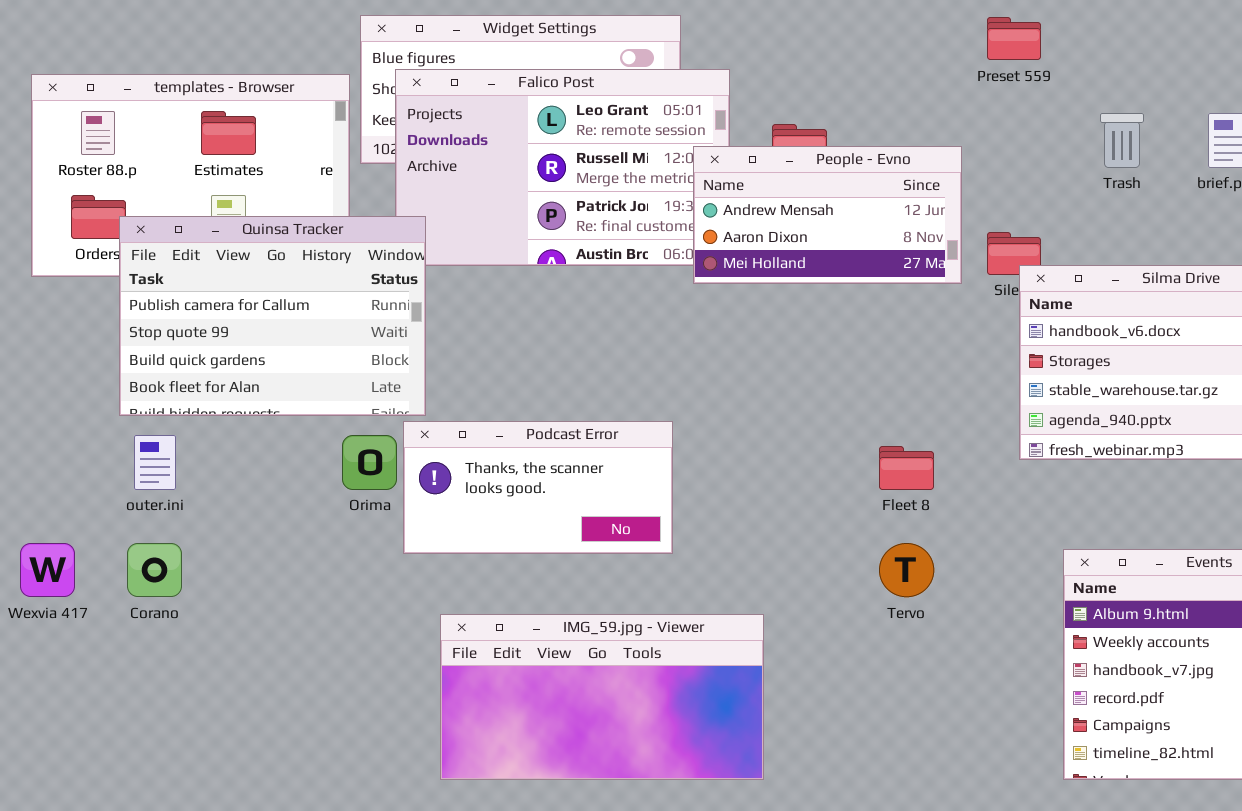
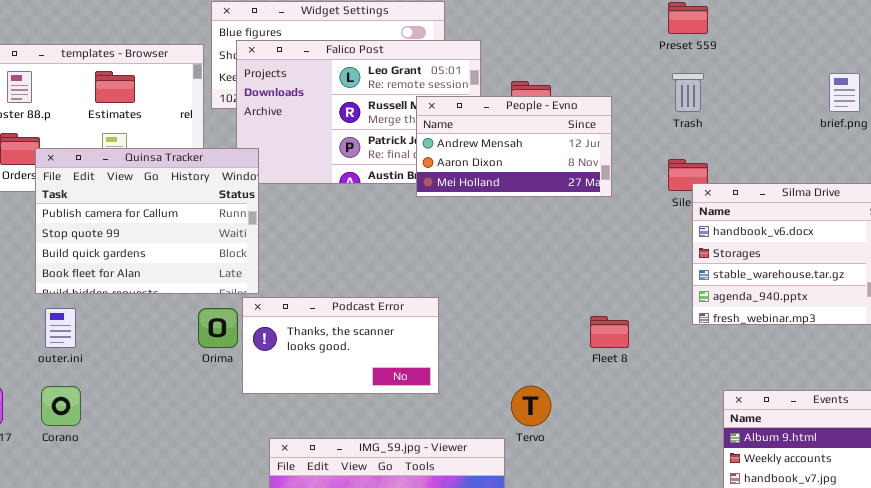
Trash: [1100,113,1144,168] -> [672,73,704,112], moved
People - Evno: [693,146,962,284] -> [416,96,612,197], moved
Tervo: [879,543,934,597] -> [511,386,551,426], moved

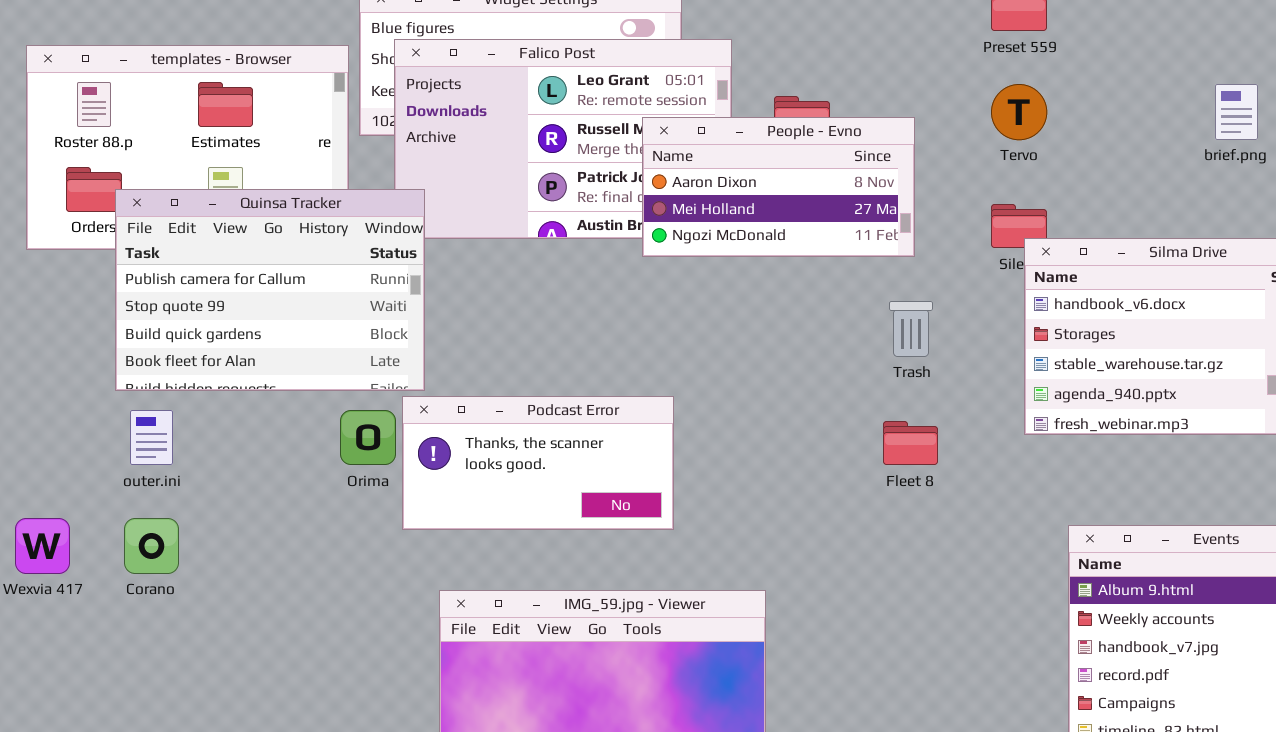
Trash: [672,73,704,112] -> [889,301,933,357], moved
People - Evno: [416,96,612,197] -> [642,117,915,257], scrolled down 1 row
Tervo: [511,386,551,426] -> [991,84,1047,140], moved

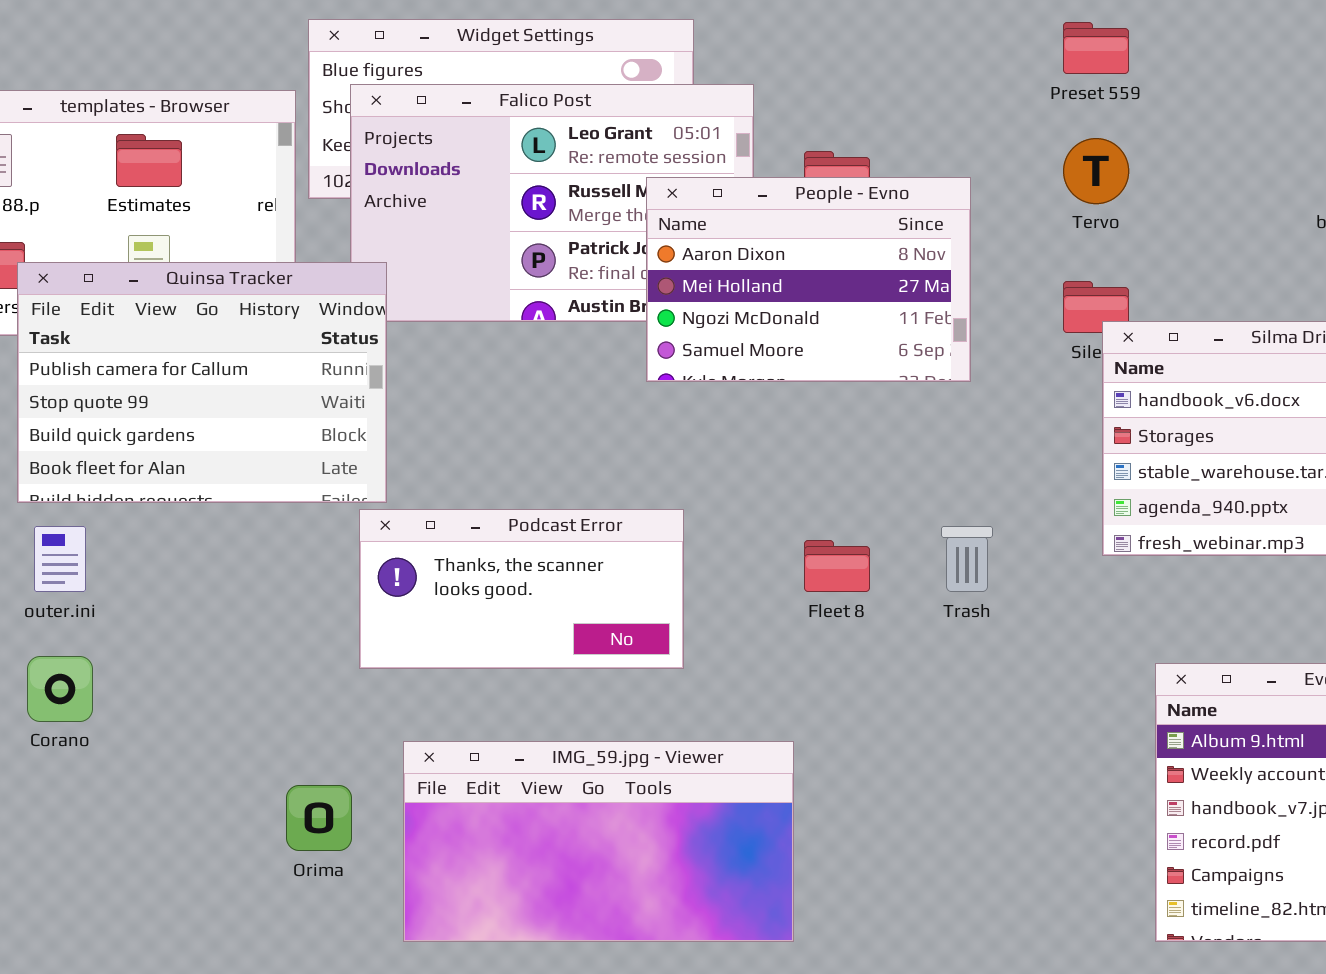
People - Evno: [642,117,915,257] -> [646,177,971,382], resized
Trash: [889,301,933,357] -> [941,526,993,592], moved
Orima: [340,410,396,465] -> [286,785,352,851], moved
Fleet 8: [883,421,938,465] -> [804,540,870,592], moved

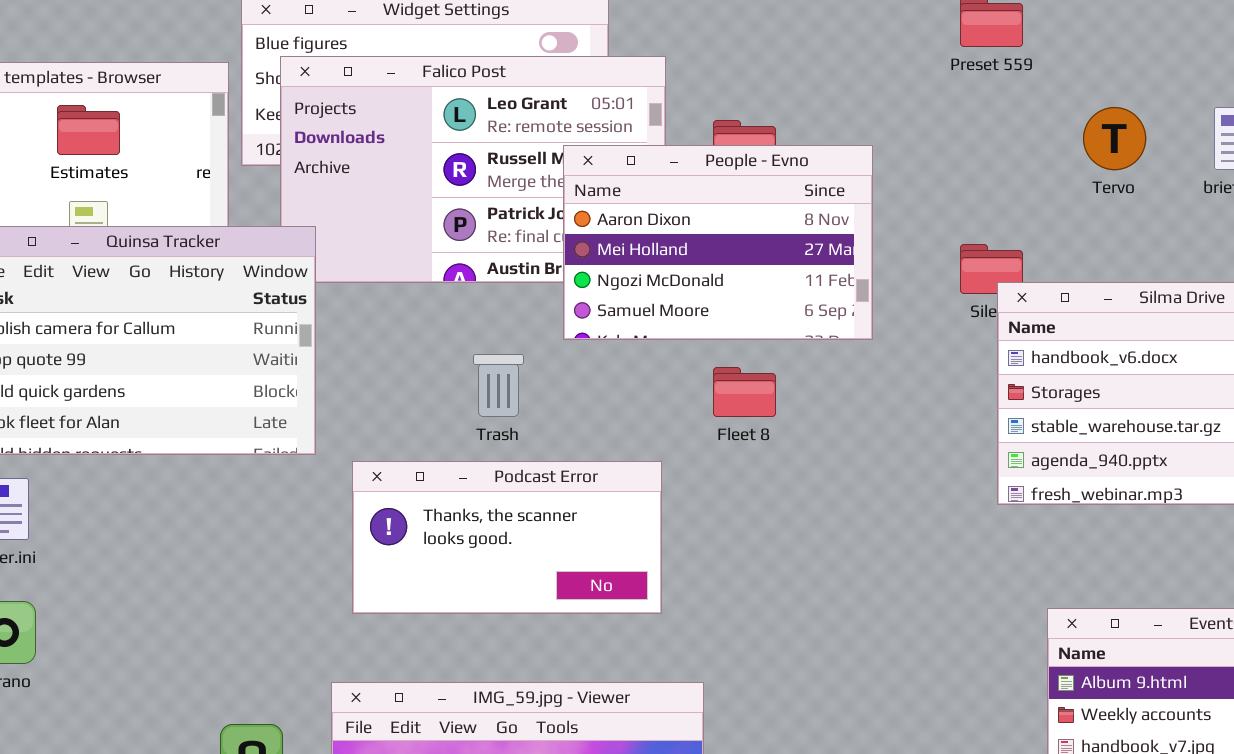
Tervo: [1063,138,1129,204] -> [1083,107,1146,170], moved
Podcast Error: [359,509,684,669] -> [352,461,662,614], moved
Trash: [941,526,993,592] -> [473,354,524,417], moved
Fleet 8: [804,540,870,592] -> [713,367,776,417], moved

